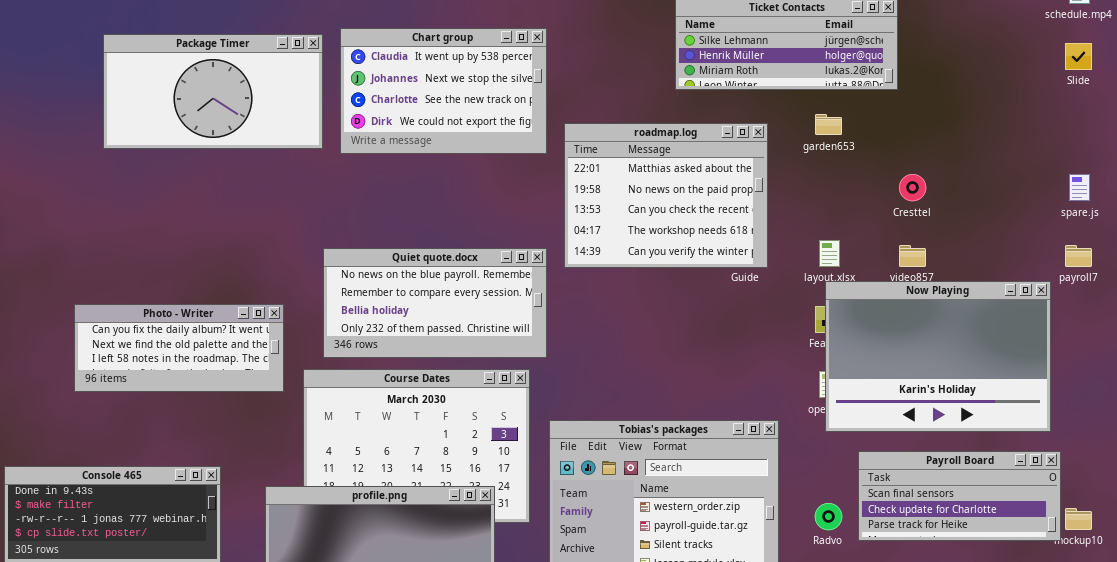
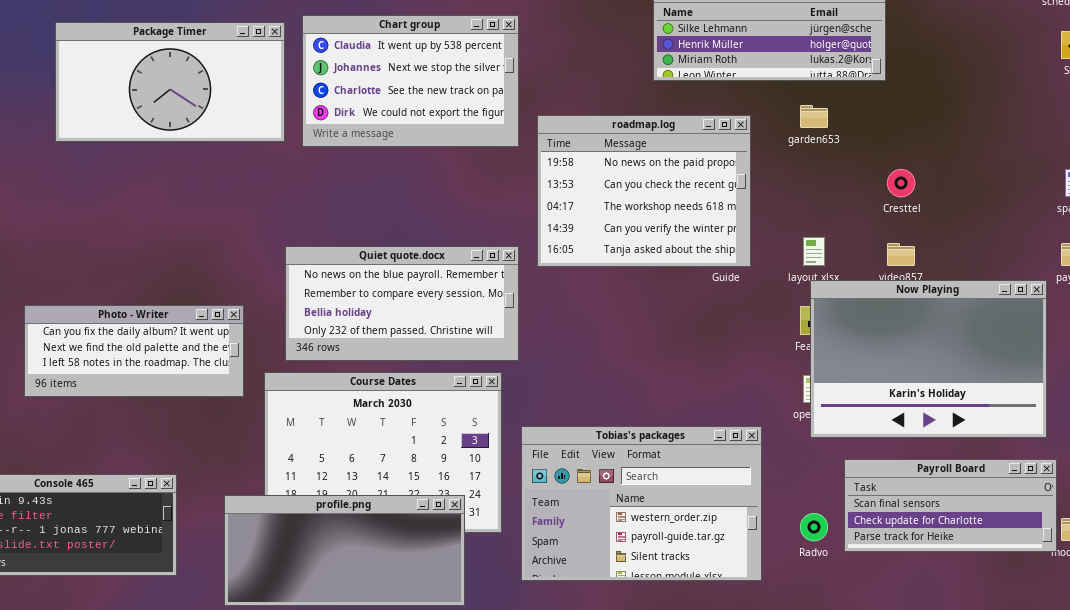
roadmap.log: [564,123,768,268] -> [537,115,751,267], scrolled down 1 row

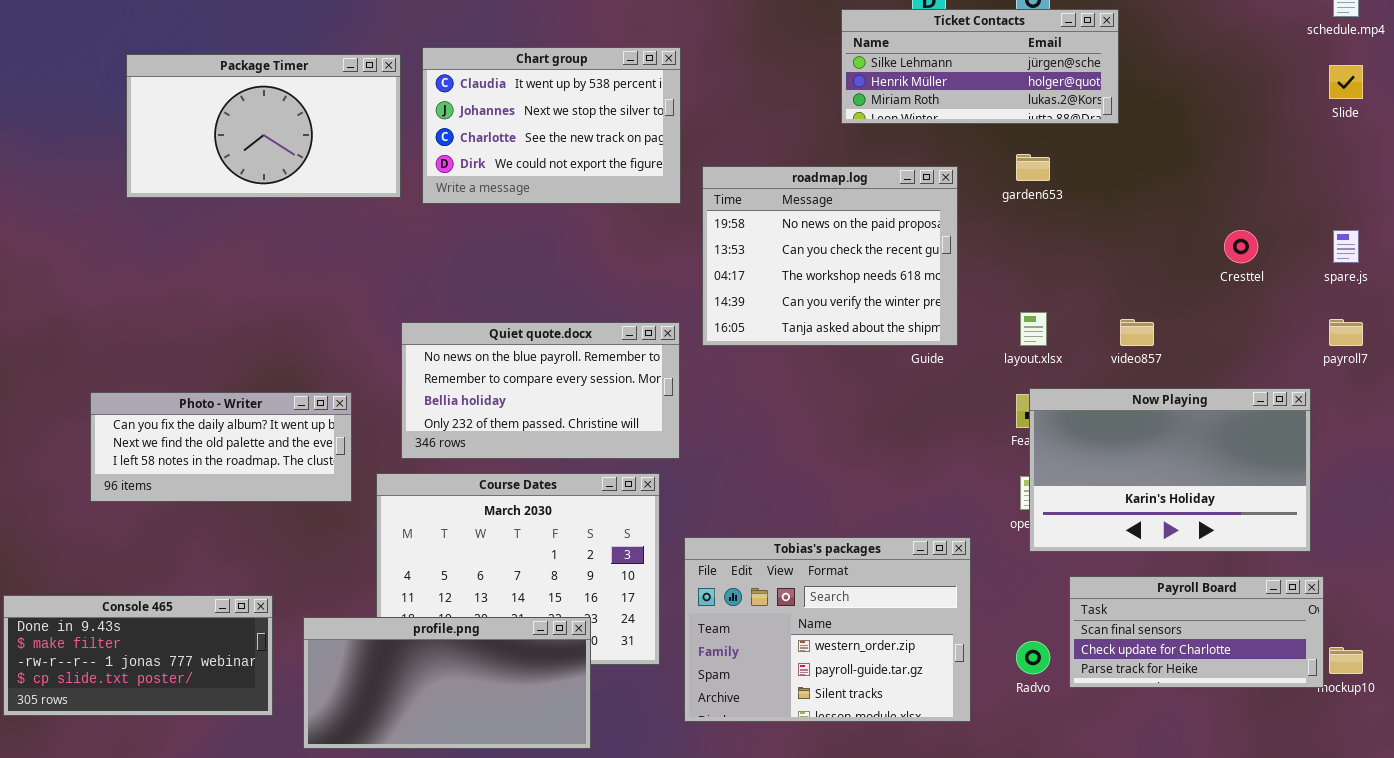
Cresttel: [887,169,915,197] -> [1224,230,1258,263], moved
Now Playing: [810,280,1047,438] -> [1029,388,1311,552], resized
profile.png: [224,495,465,606] -> [303,617,591,749], moved

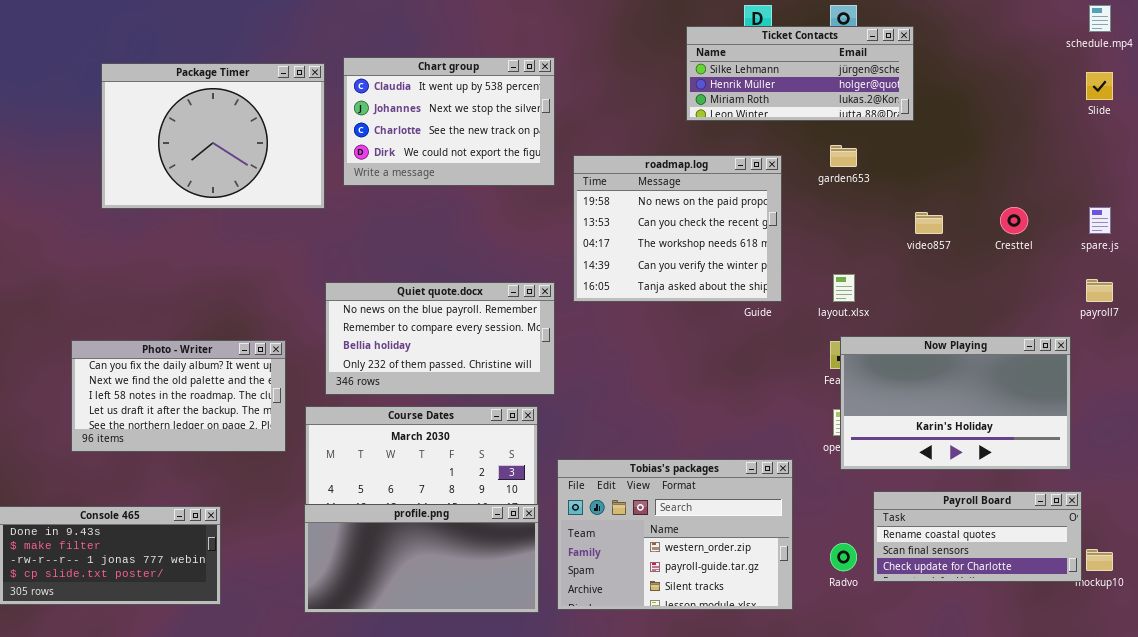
Package Timer: [126,54,401,198] -> [101,63,325,209], resized
video857: [1120,319,1154,346] -> [915,212,943,234], moved
Photo - Writer: [90,392,352,502] -> [71,340,286,452], resized
Payroll Board: [1069,576,1324,688] -> [873,491,1082,582], scrolled up 1 row
profile.png: [303,617,591,749] -> [304,504,539,613], moved

